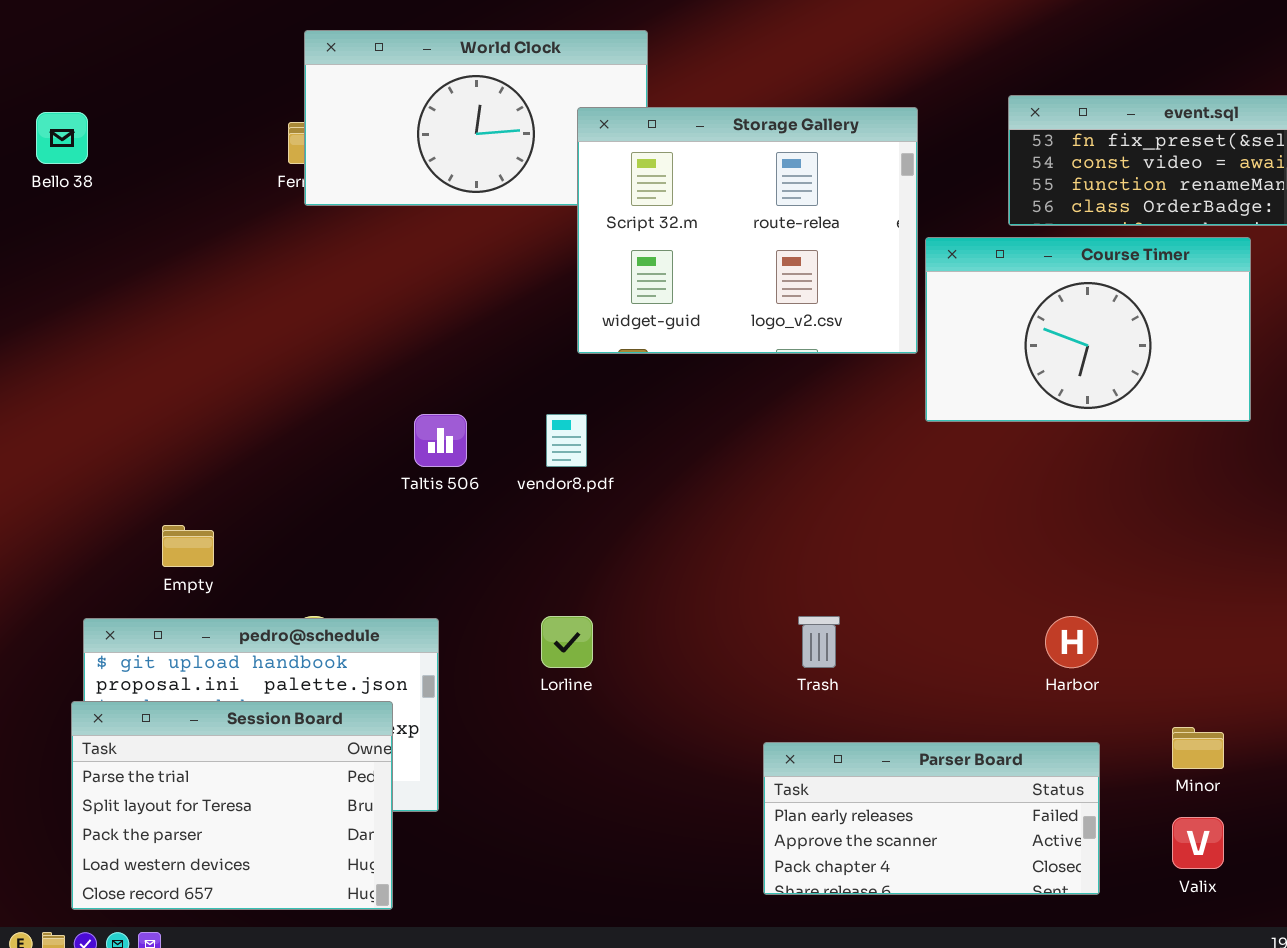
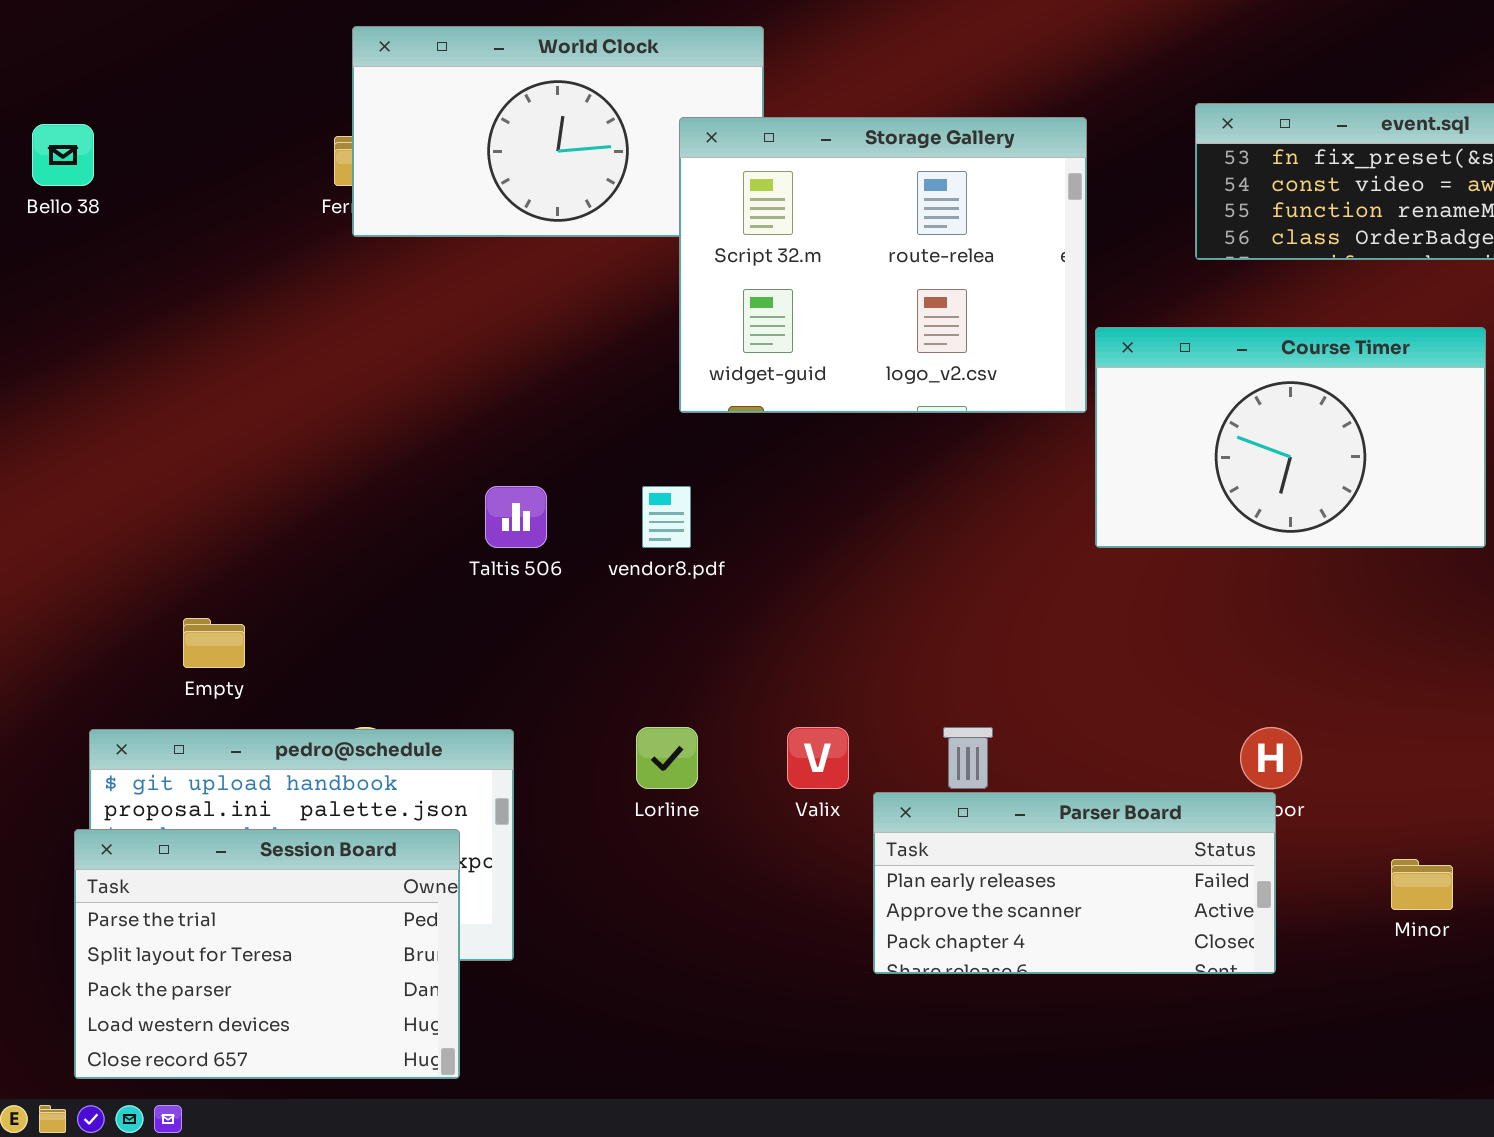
Course Timer: [925,237,1251,422] -> [1095,327,1486,548], moved
Parser Board: [763,742,1100,895] -> [873,792,1276,974], moved
Valix: [1172,817,1224,869] -> [787,727,849,789], moved

